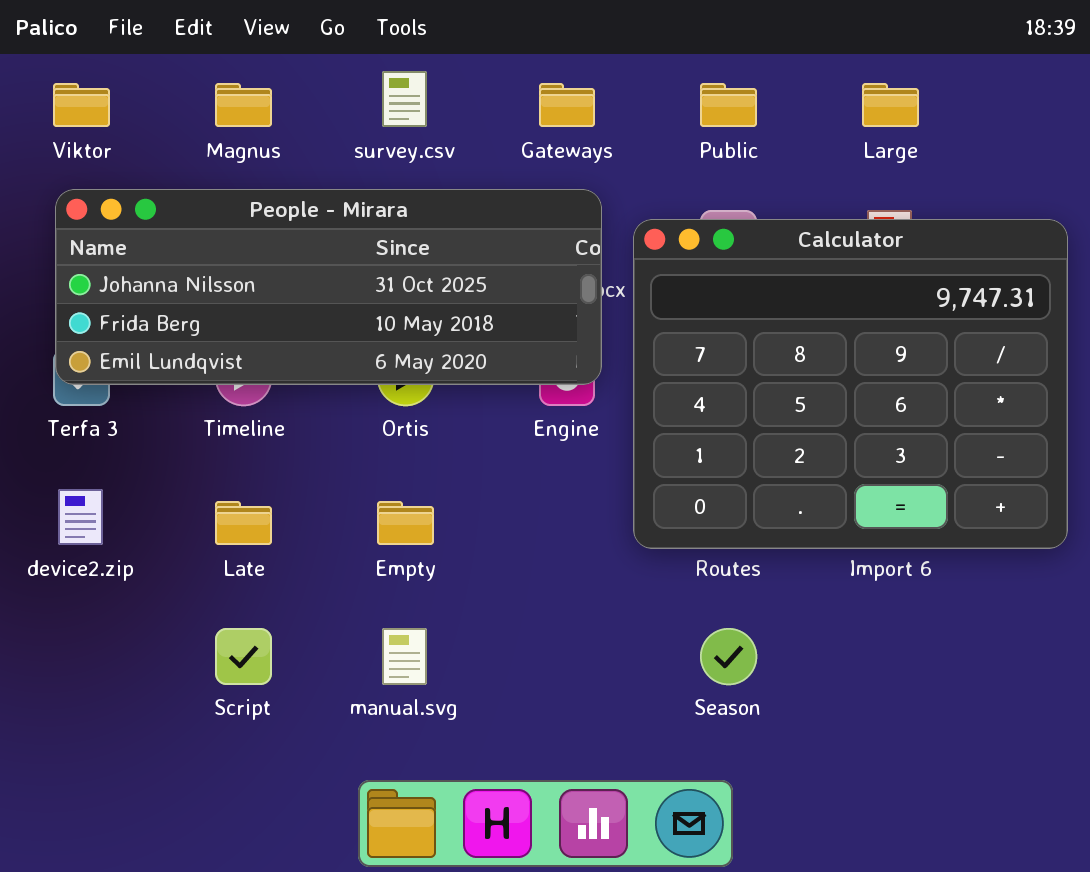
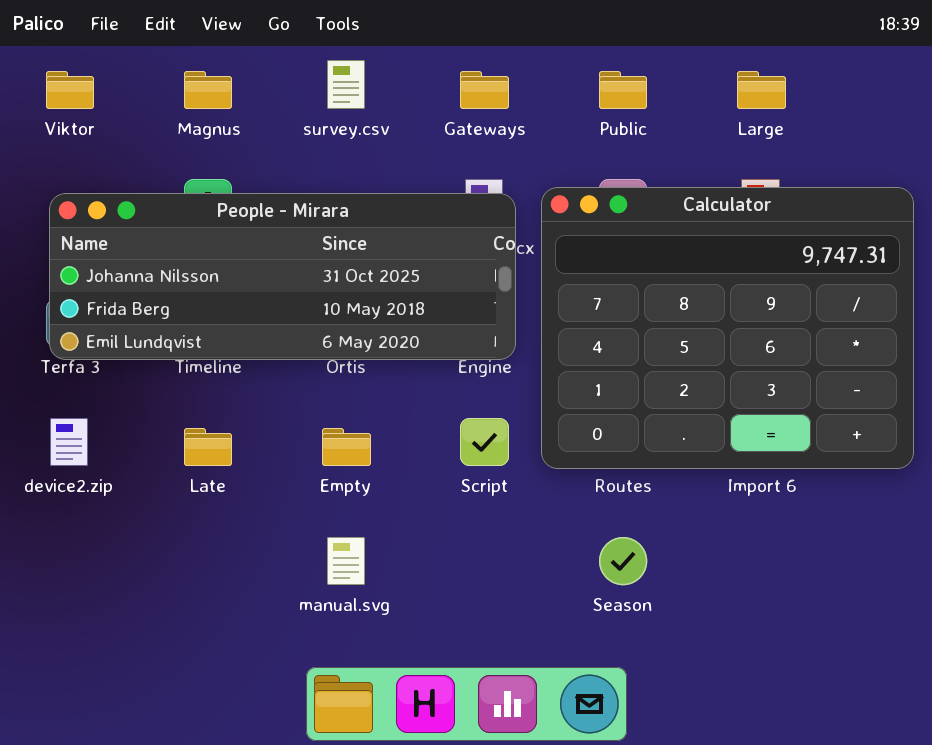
People - Mirara: [55,189,602,385] -> [49,193,516,360], moved
Script: [215,628,272,685] -> [460,418,509,466], moved

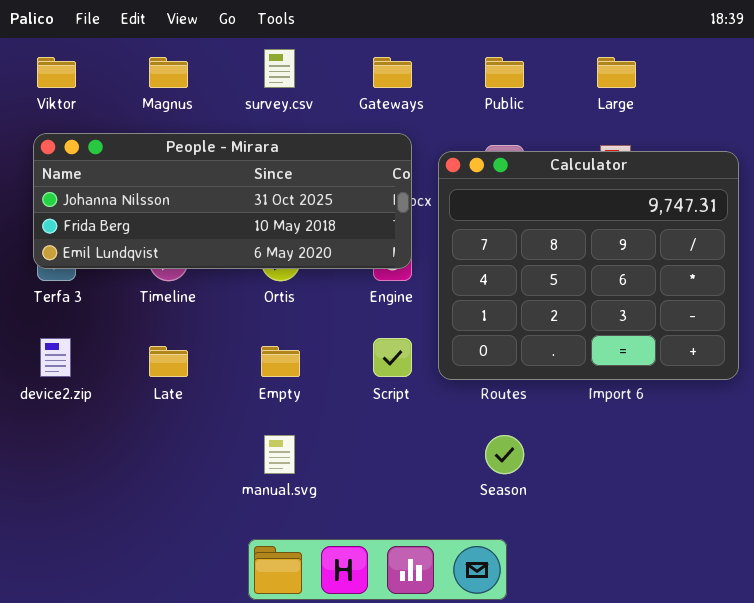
People - Mirara: [49,193,516,360] -> [33,133,412,269], moved

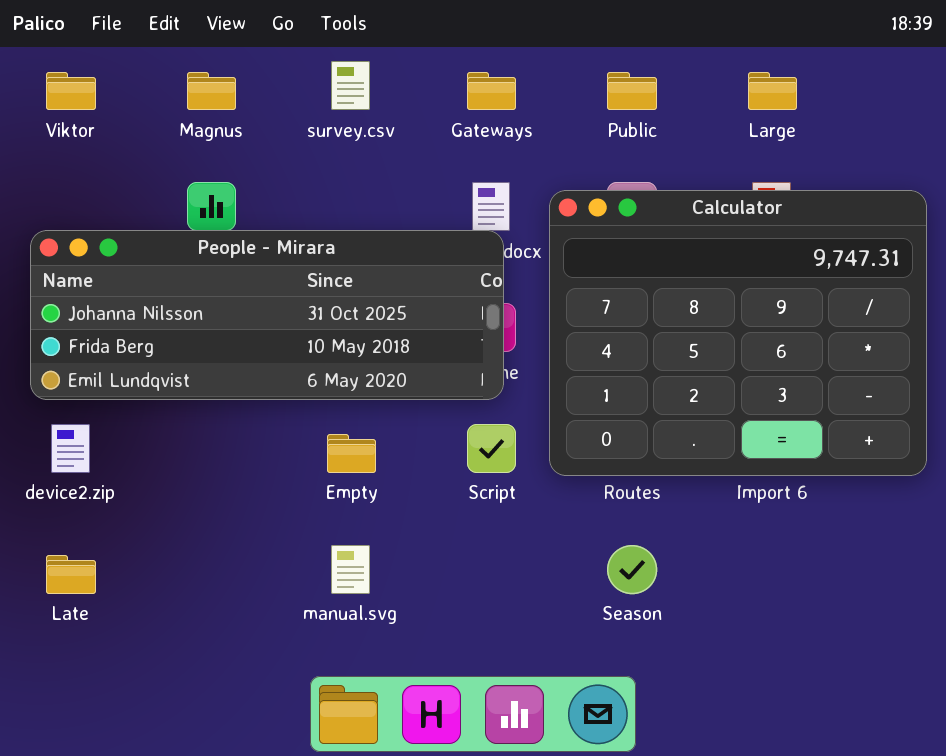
People - Mirara: [33,133,412,269] -> [30,230,504,400], moved
Late: [149,346,188,377] -> [46,555,96,594], moved

